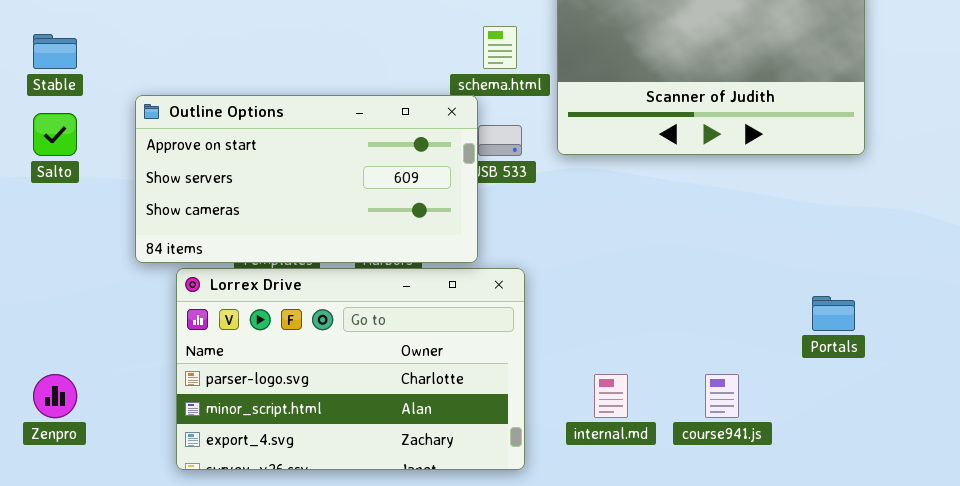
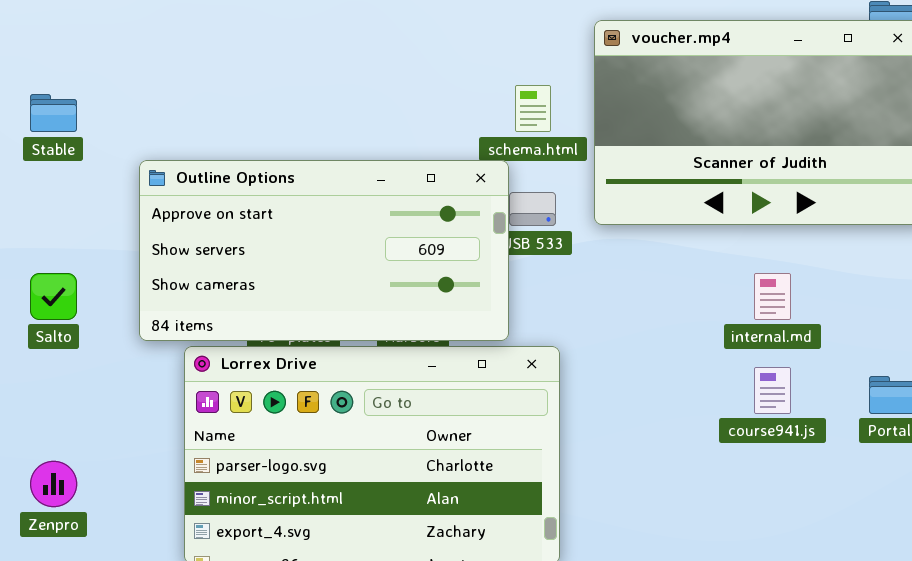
Salto: [33,113,77,156] -> [30,273,77,320], moved
internal.md: [594,374,628,418] -> [754,273,791,320], moved
course941.js: [705,374,739,418] -> [754,367,791,414], moved

